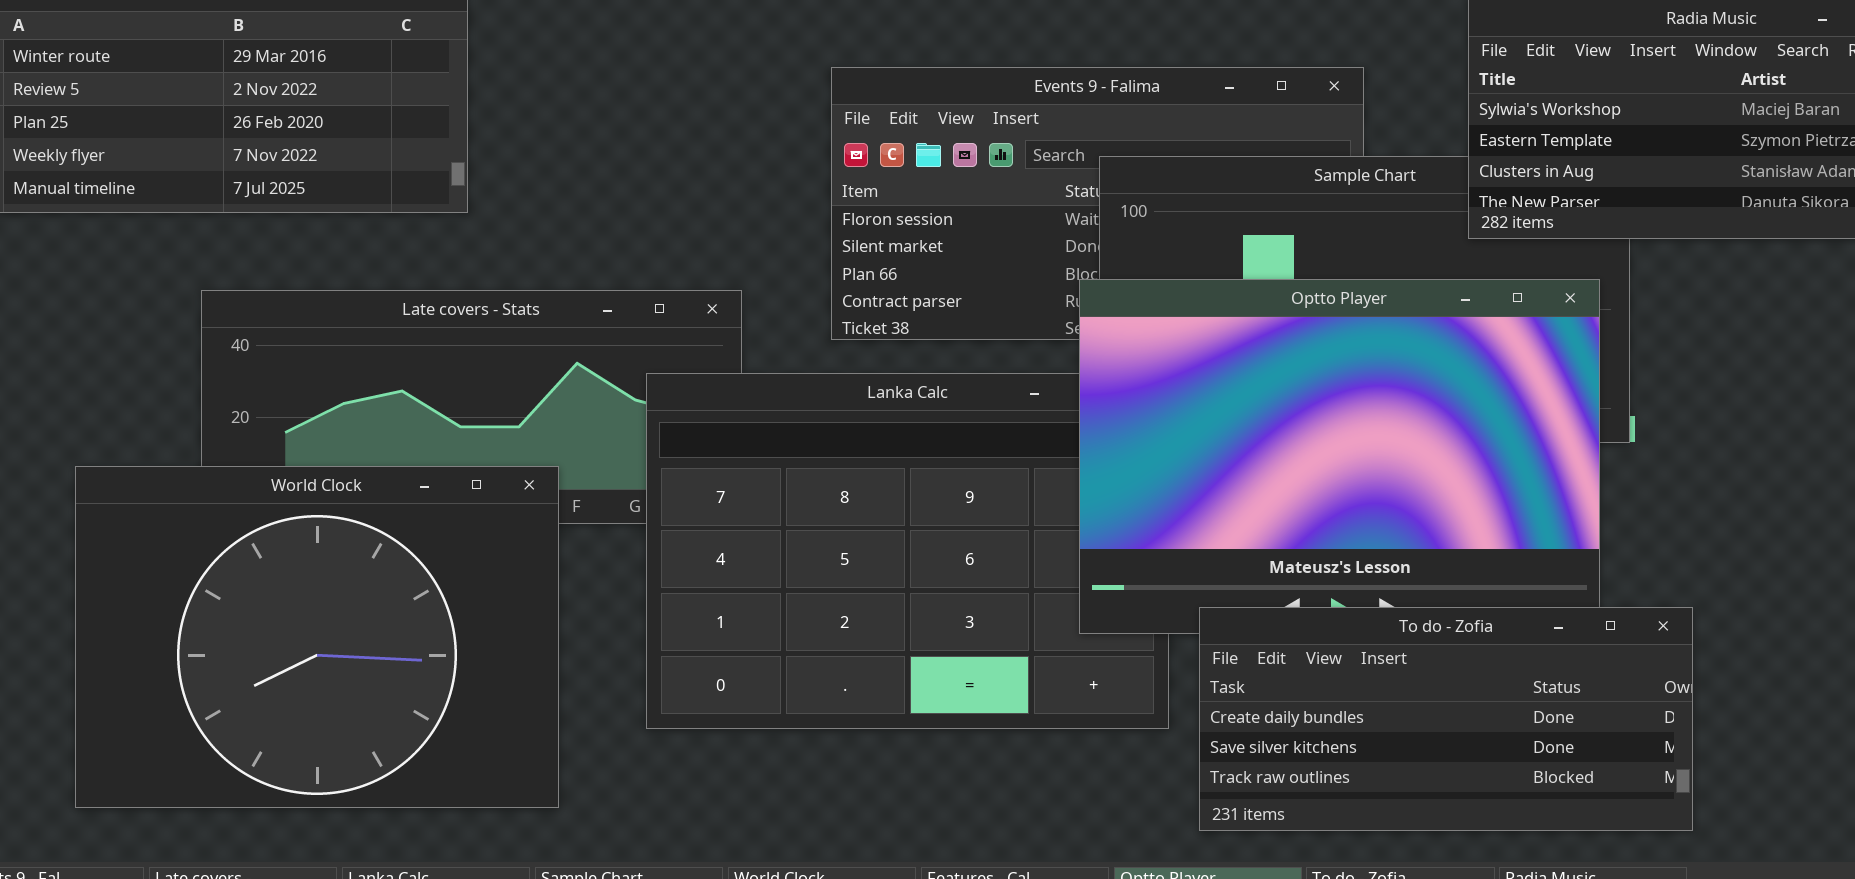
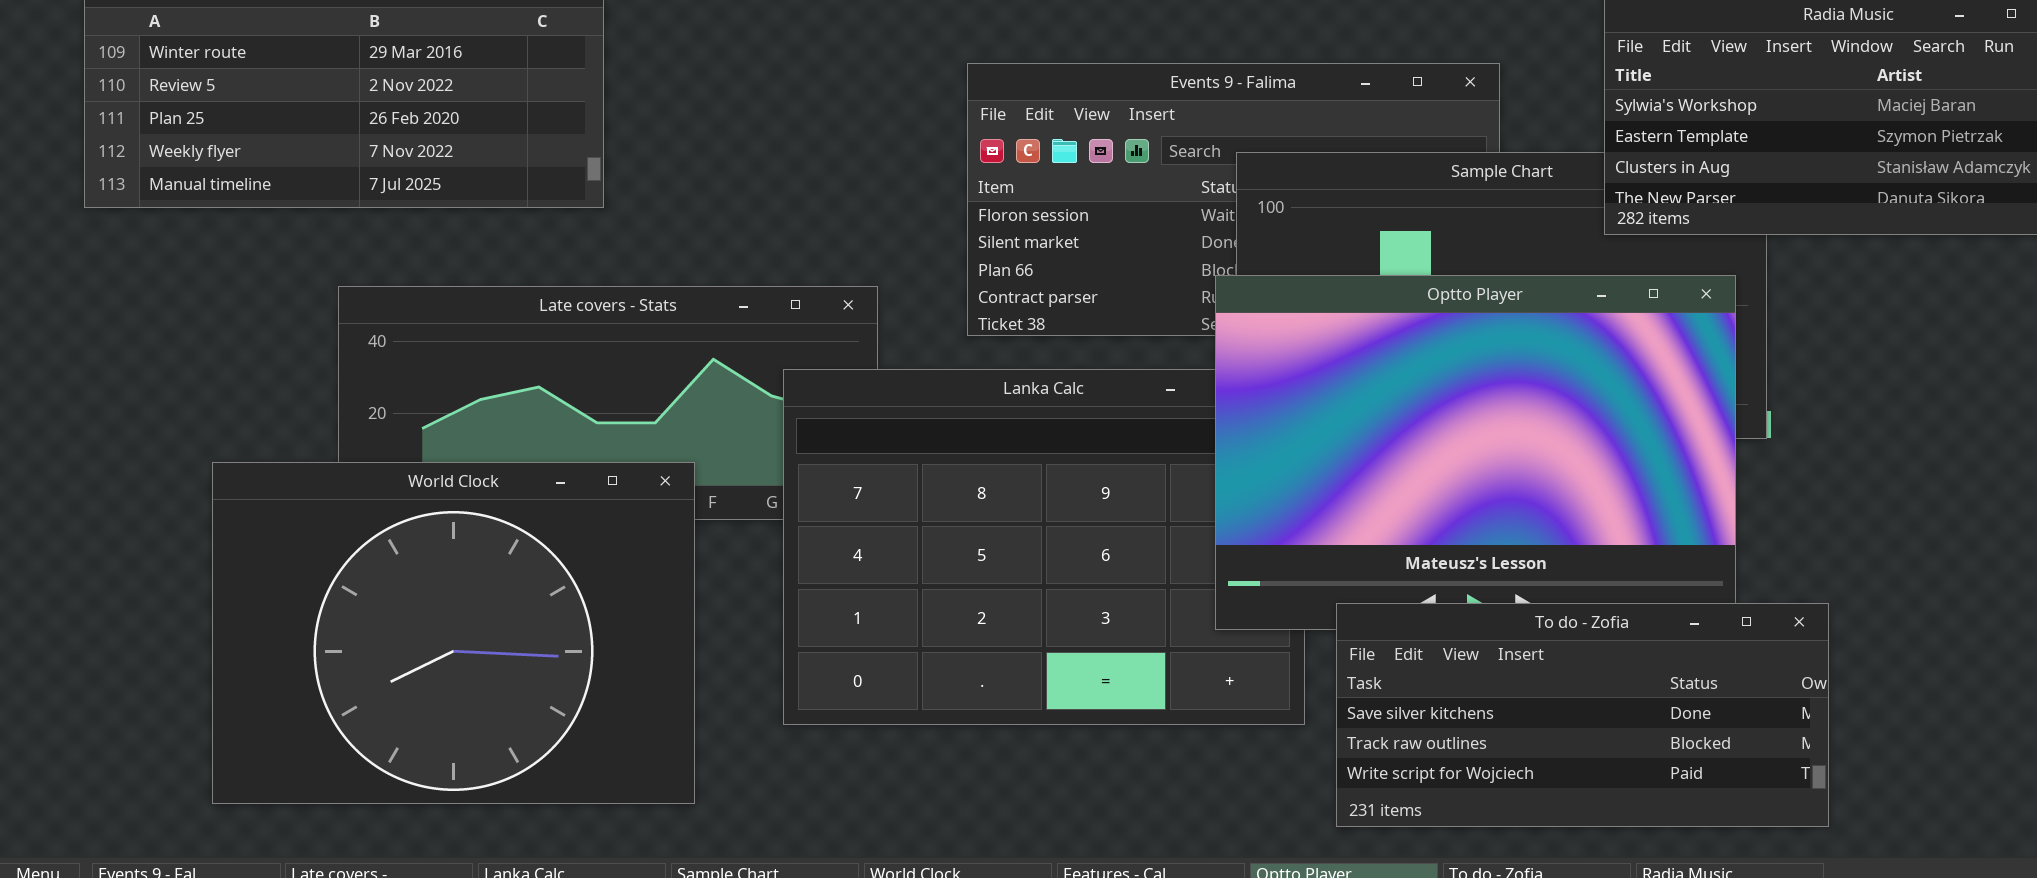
To do - Zofia: [1199,607,1693,831] -> [1336,603,1829,827], scrolled down 1 row

